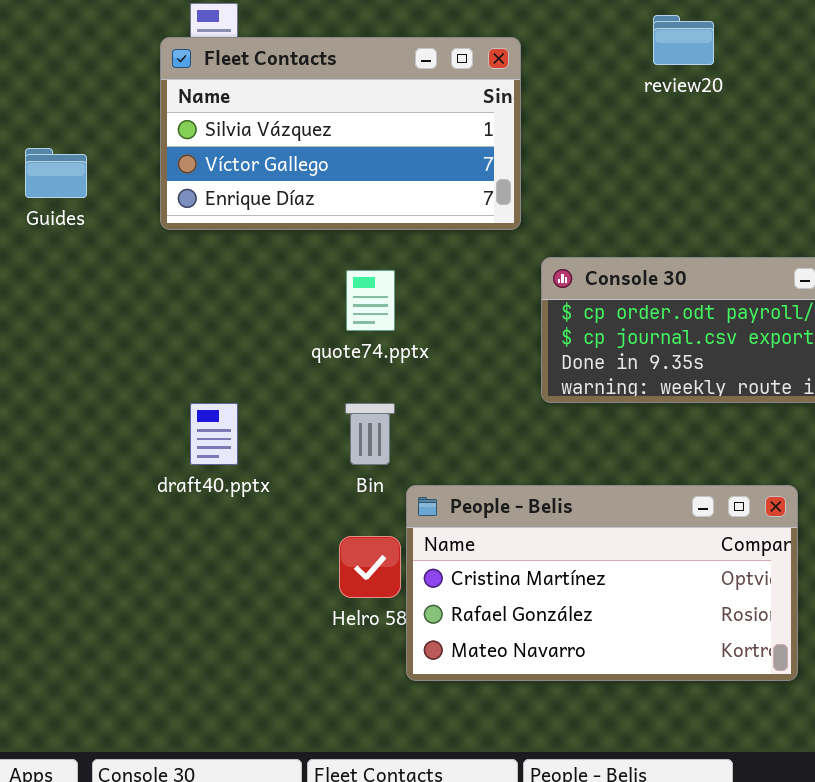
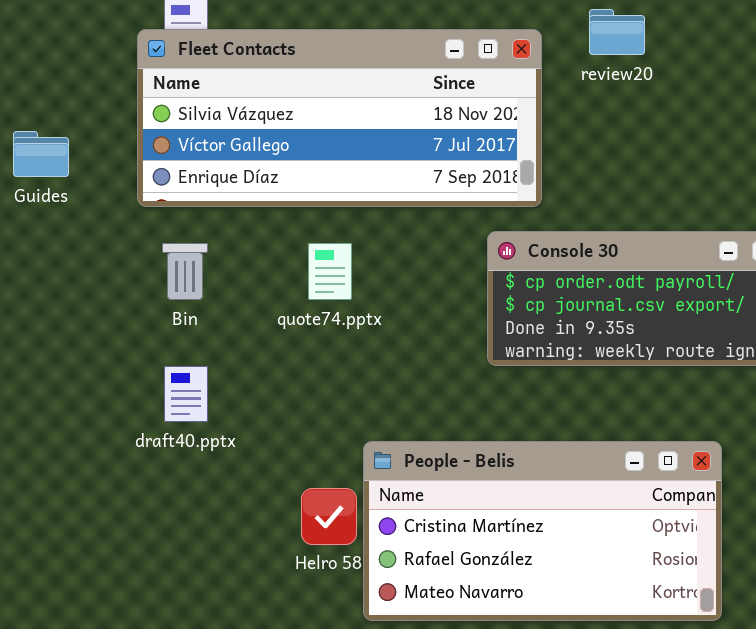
Fleet Contacts: [160,37,521,230] -> [137,29,542,207], resized
Bin: [345,403,395,465] -> [162,243,208,300], moved

